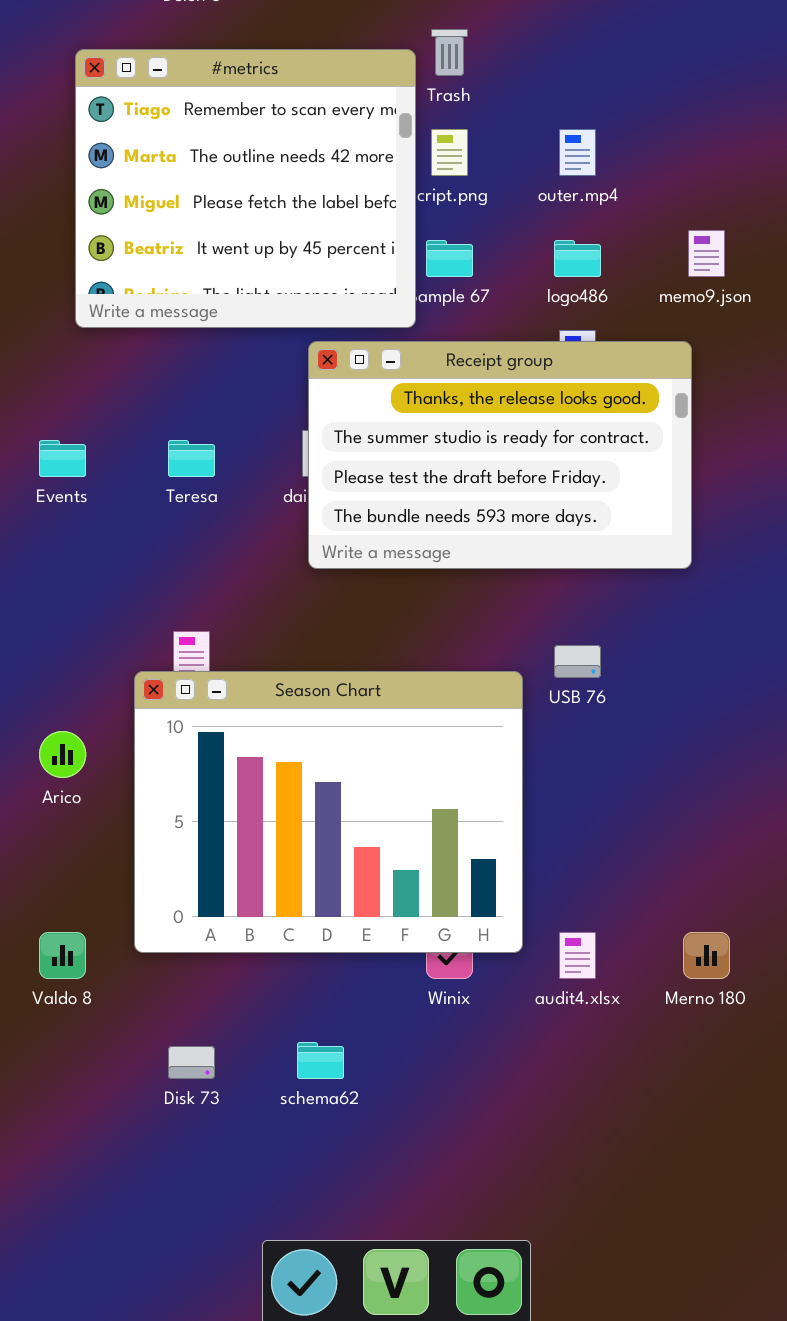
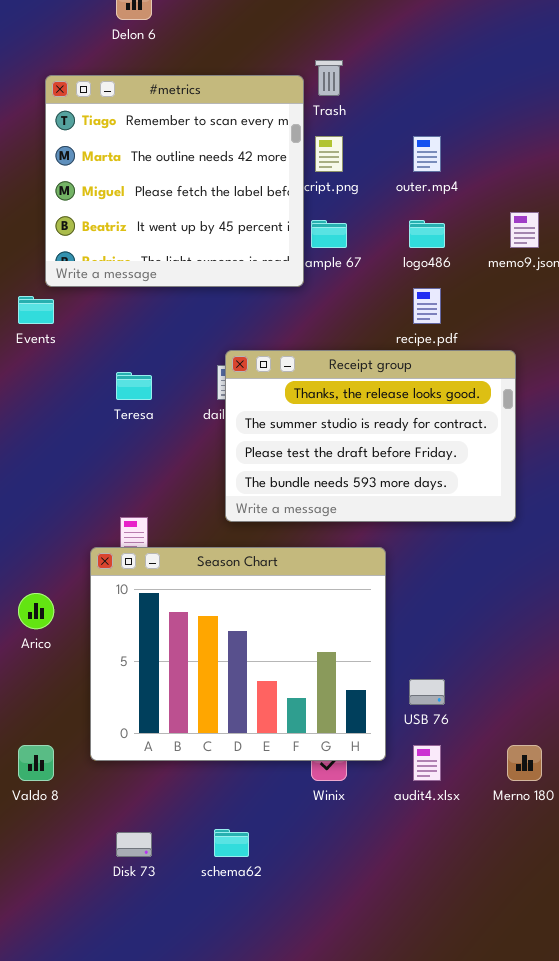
Receipt group: [308,341,692,569] -> [225,350,516,522], moved
Events: [39,440,86,477] -> [18,296,54,324], moved
USB 76: [554,645,601,678] -> [409,679,445,705], moved

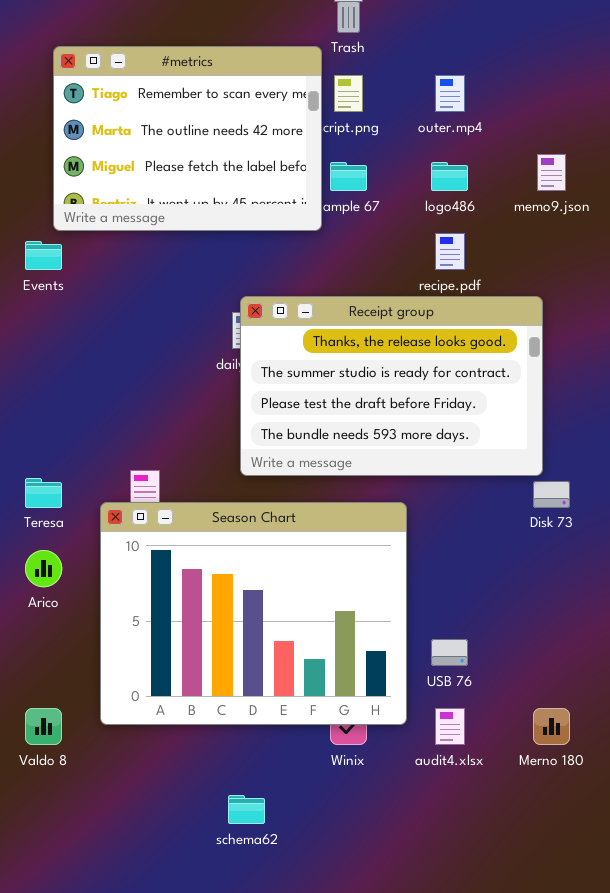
#metrics: [45,75,304,287] -> [53,46,322,231], resized
Teresa: [116,372,152,400] -> [25,478,62,508], moved
Disk 73: [116,832,152,857] -> [533,481,570,508], moved

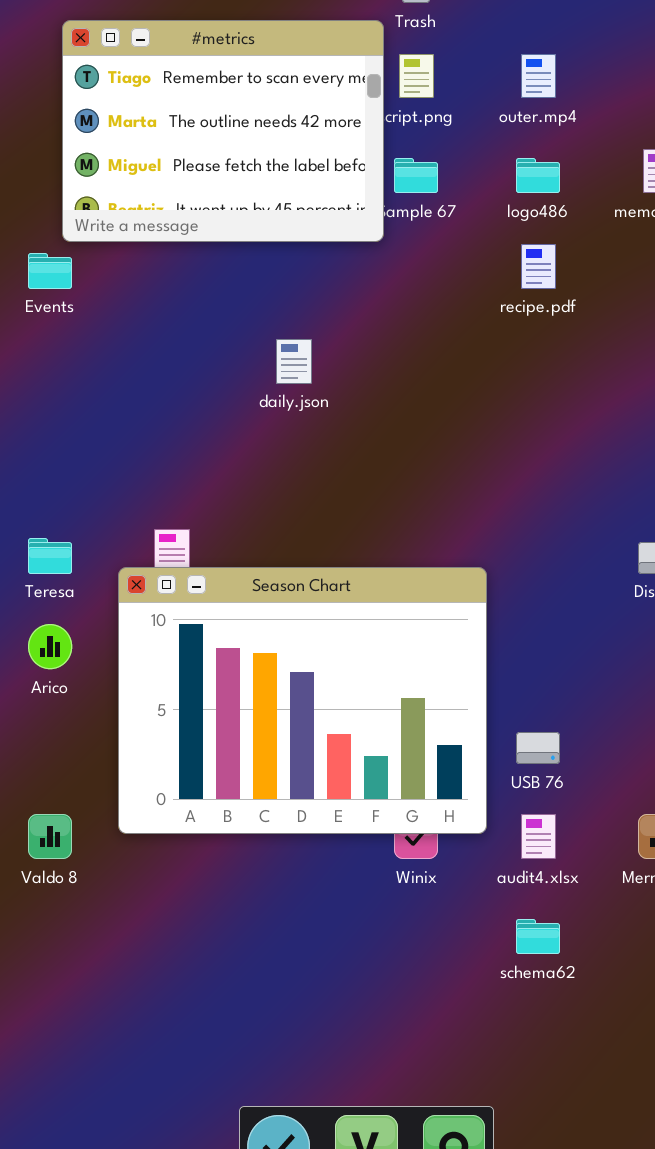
Receipt group: [240,296,543,476] -> none, closed
schema62: [228,795,265,824] -> [516,919,560,954], moved

